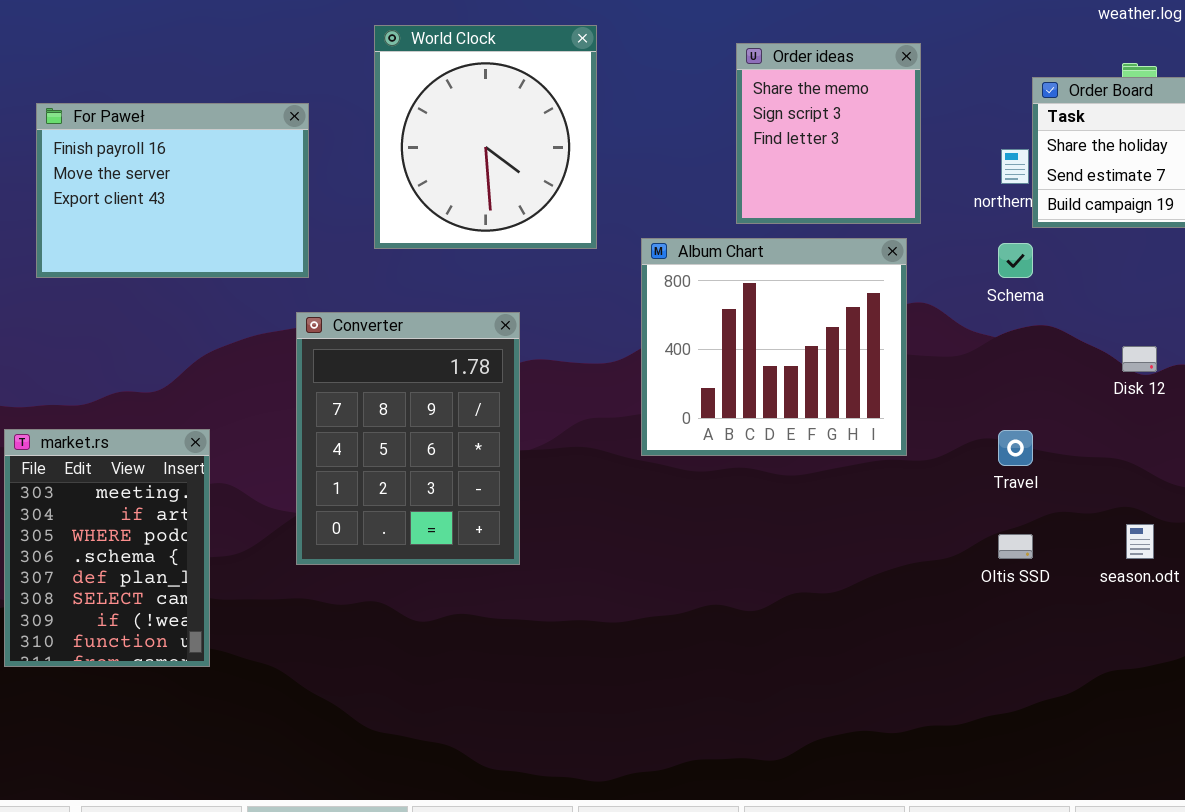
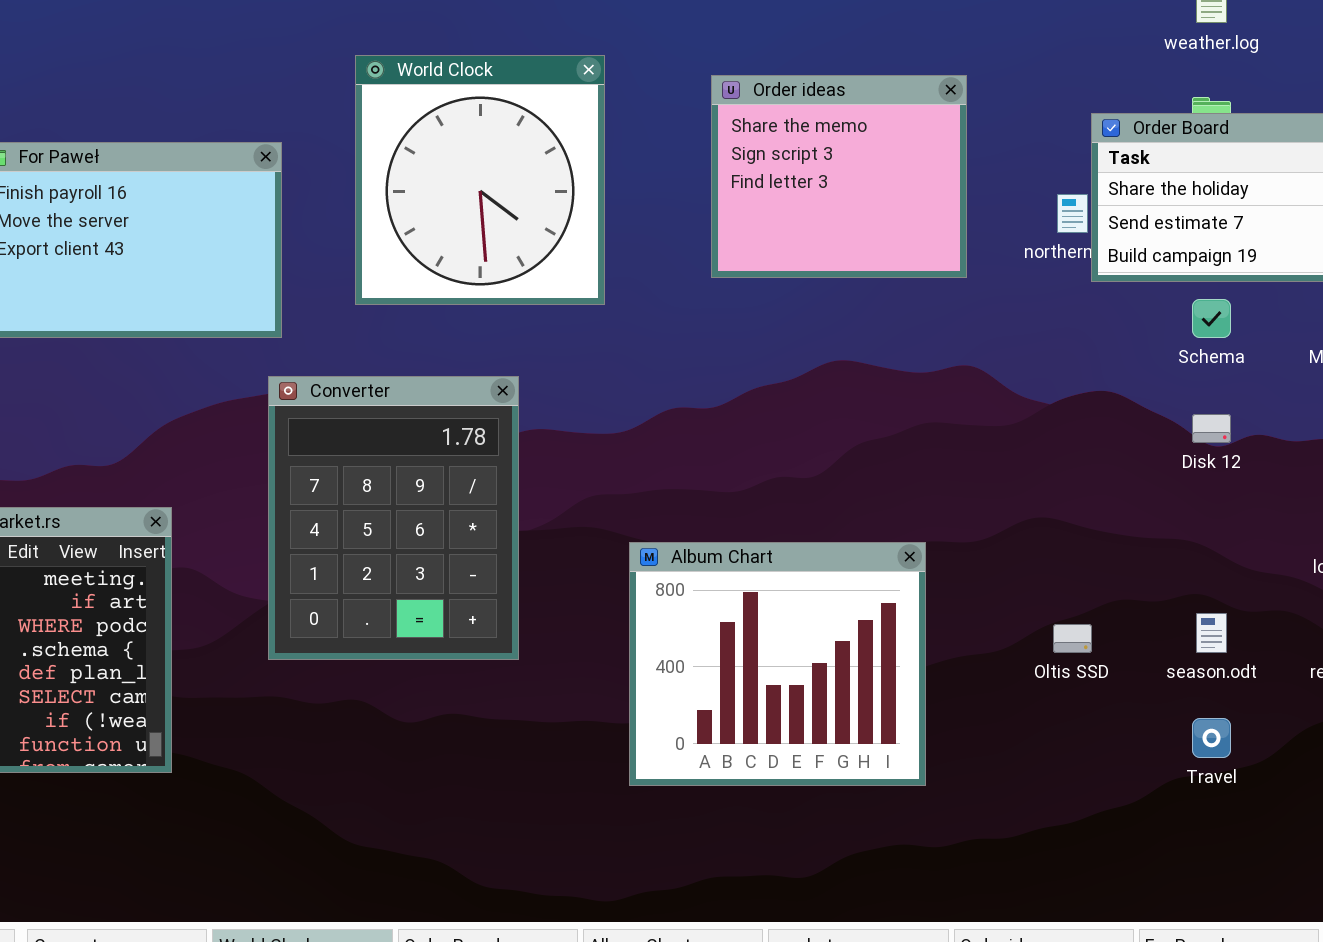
Order ideas: [736,43,921,224] -> [711,75,967,278], resized
Album Chart: [641,238,907,456] -> [629,542,926,786], moved
Schema: [998,243,1033,278] -> [1192,299,1231,338], moved
Travel: [998,430,1033,466] -> [1192,718,1231,758], moved

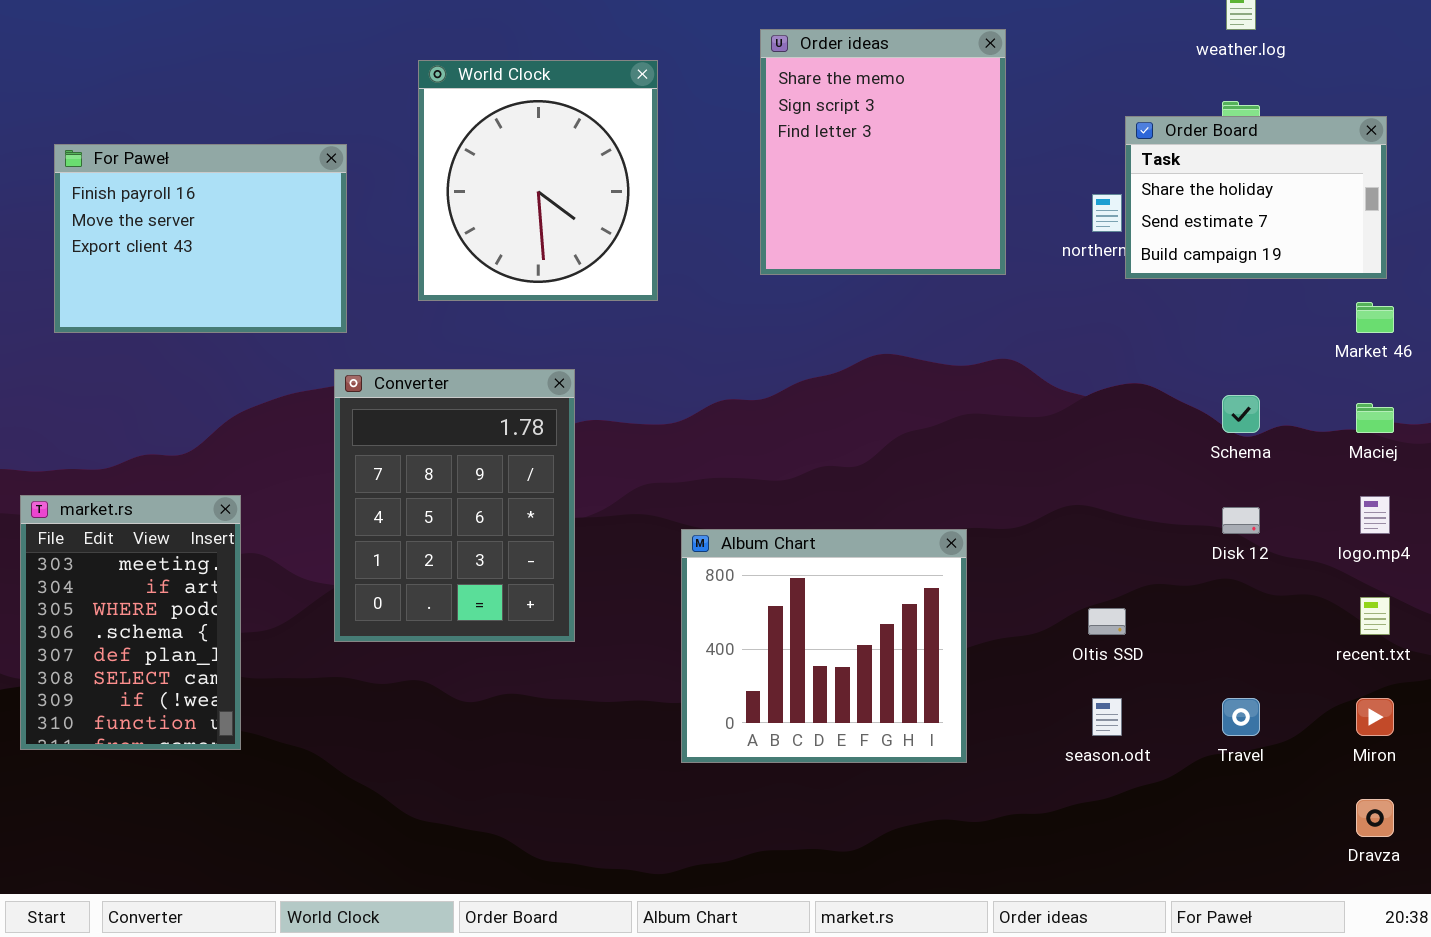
Order ideas: [711,75,967,278] -> [760,29,1006,275], resized
Schema: [1192,299,1231,338] -> [1222,395,1260,433], moved
Disk 12: [1192,414,1231,443] -> [1222,507,1260,534], moved
season.odt: [1196,613,1227,653] -> [1092,698,1122,736], moved

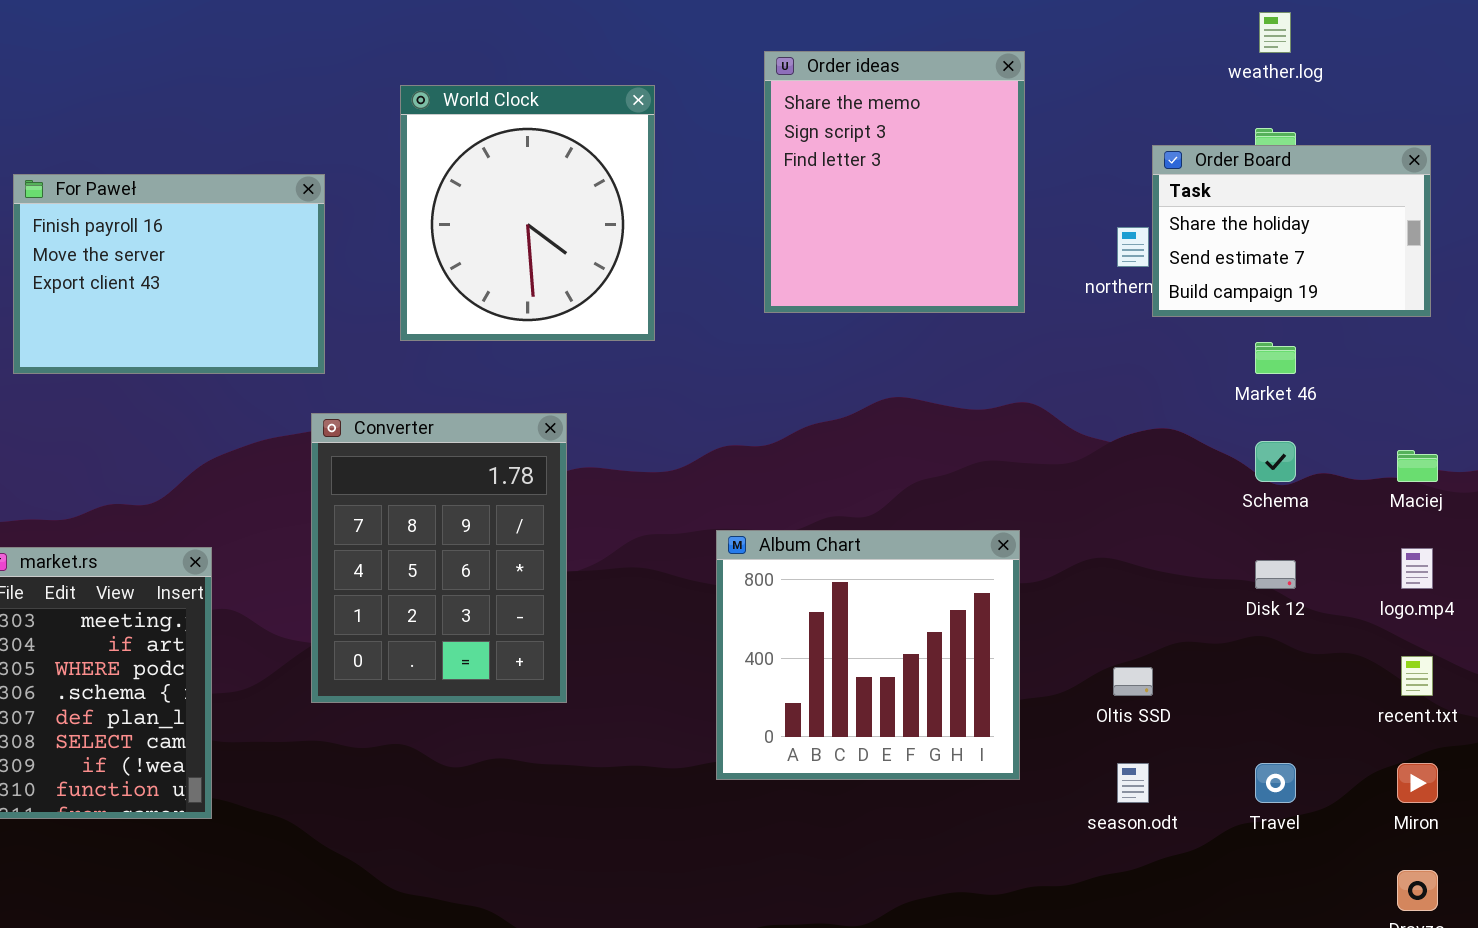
Market 46: [1356,302,1394,333] -> [1255,342,1296,374], moved
Album Chart: [681,529,967,763] -> [716,530,1020,780], moved

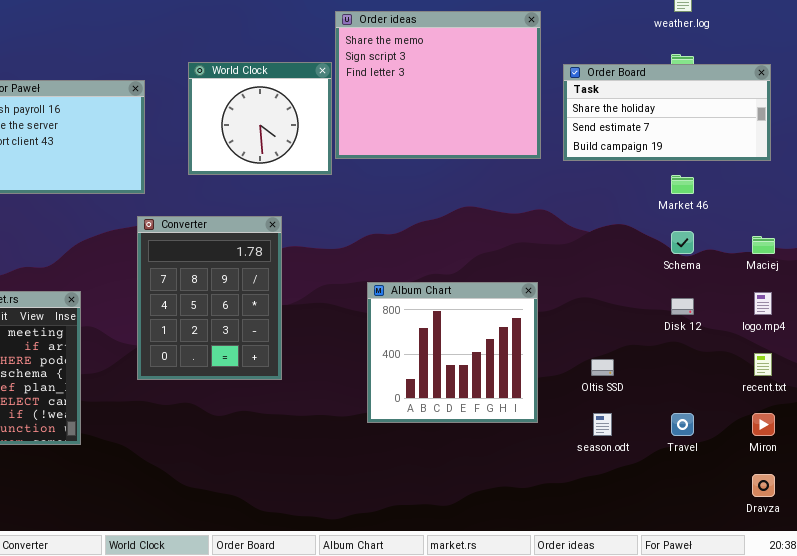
Order ideas: [764,51,1025,313] -> [335,11,541,159], resized
World Clock: [400,85,655,341] -> [188,62,332,175], resized
Order Board: [1152,145,1431,317] -> [563,64,771,161], resized

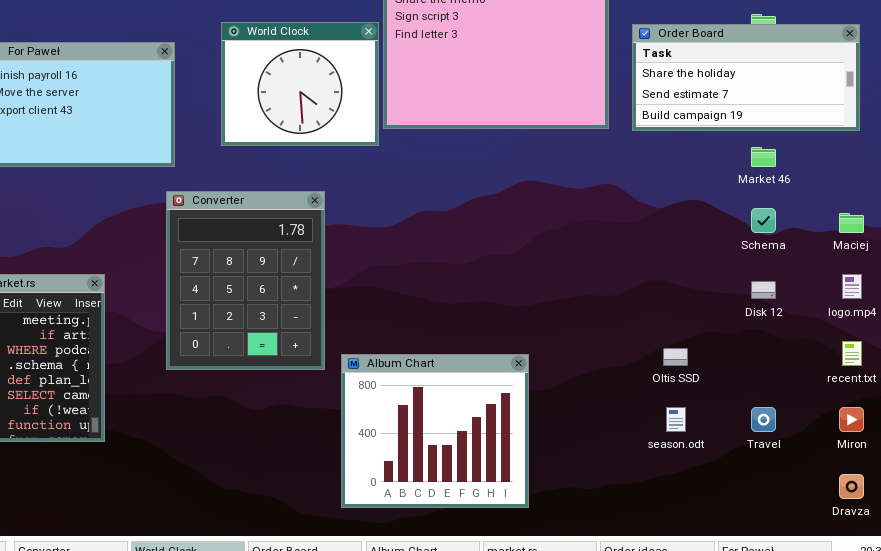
Album Chart: [367,282,538,423] -> [341,354,529,508], moved

